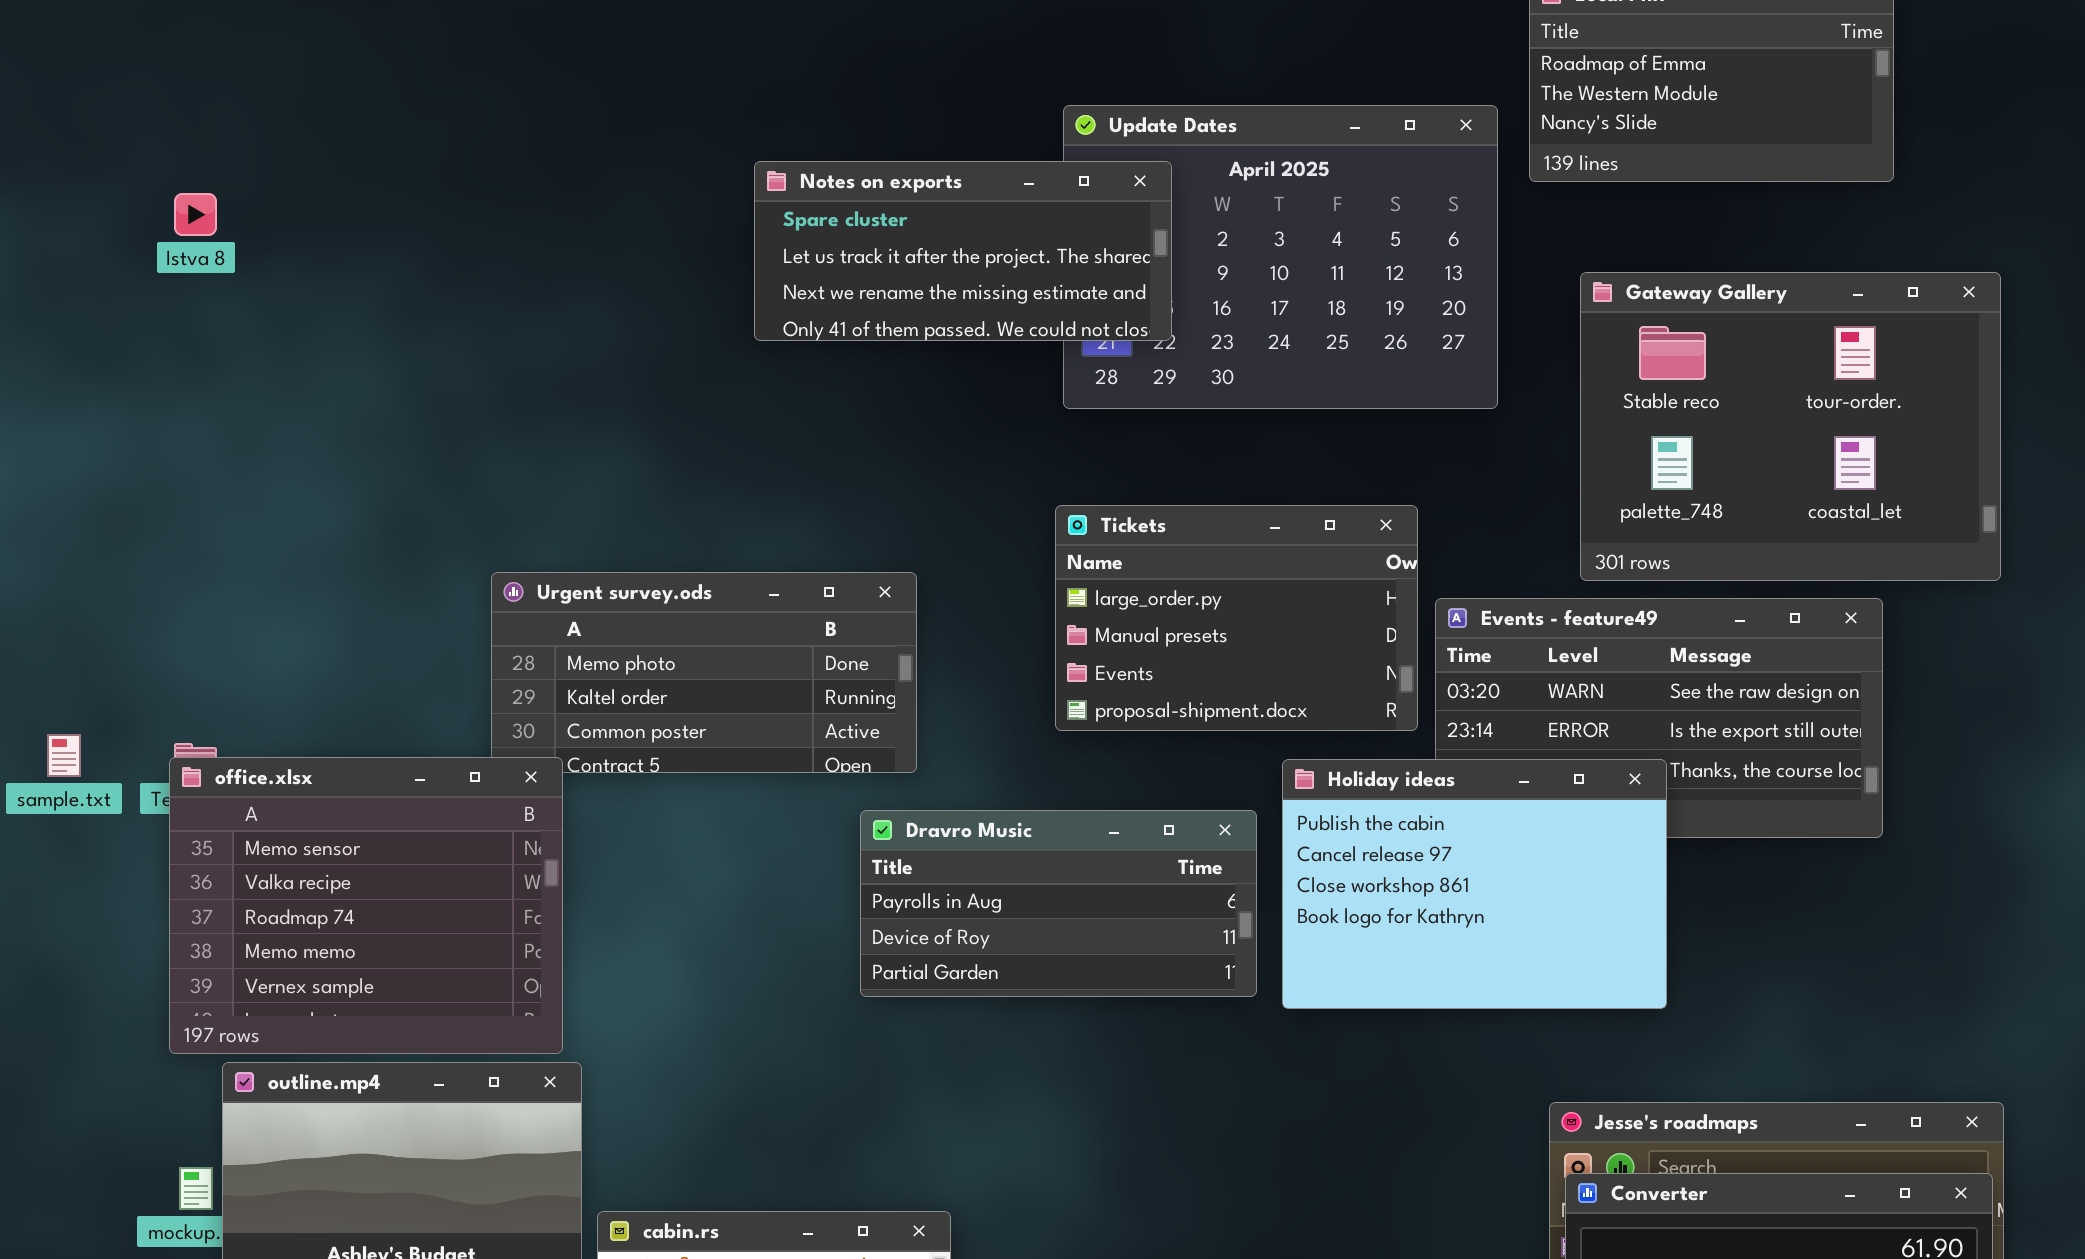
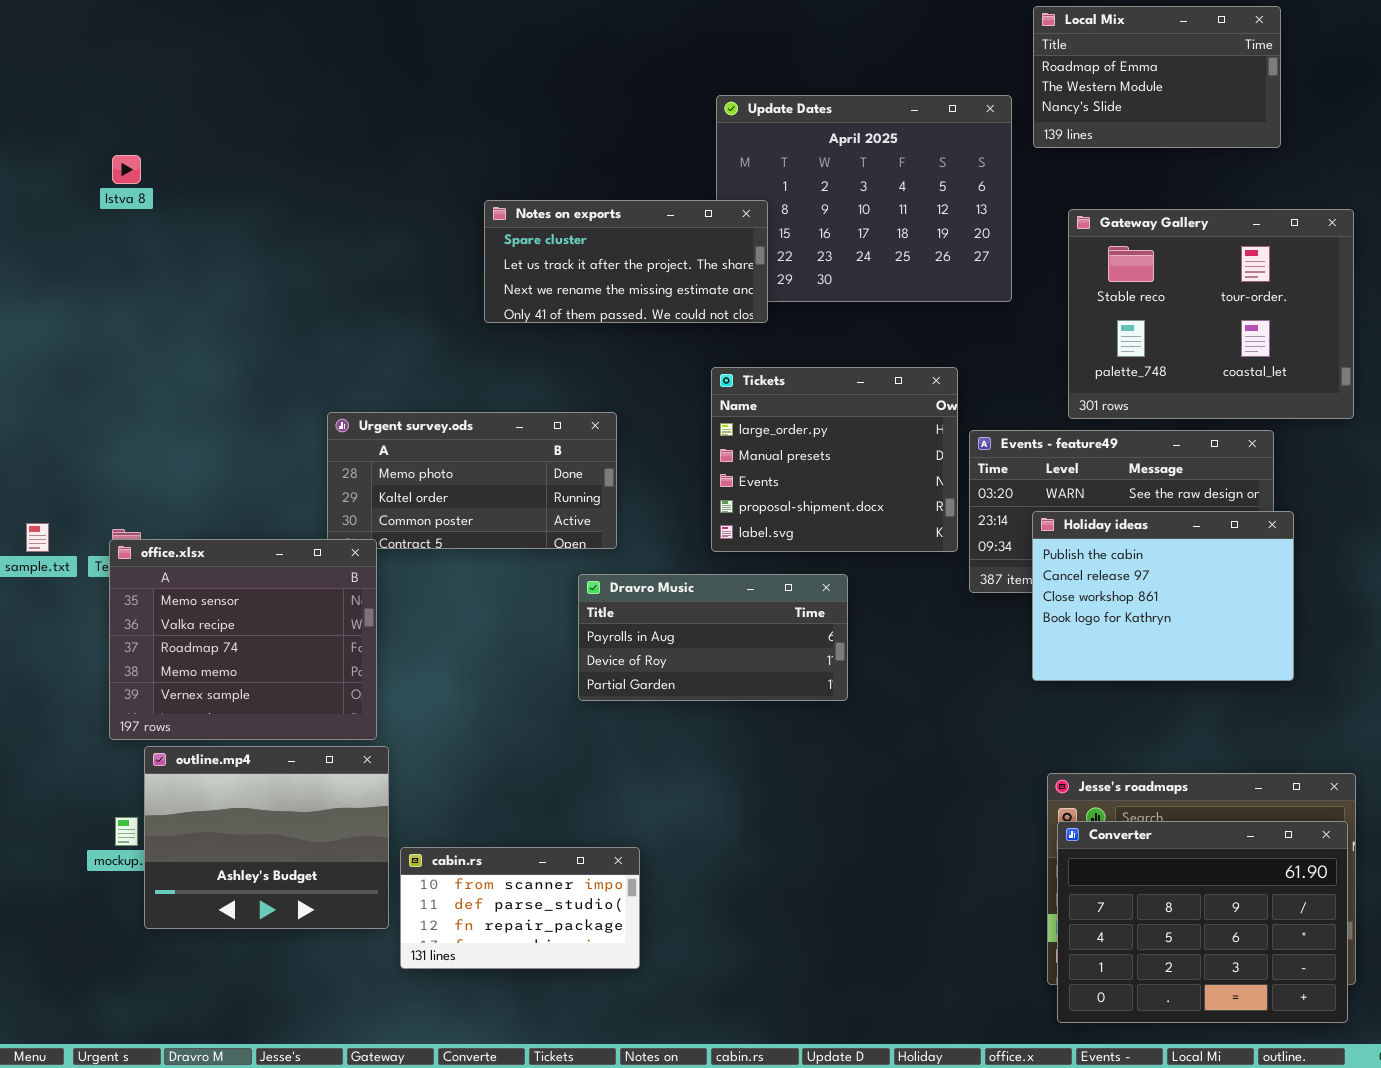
Notes on exports: [754,161,1172,341] -> [484,200,768,323], moved
Tickets: [1055,505,1418,731] -> [711,367,958,552], resized
Holiday ideas: [1282,759,1667,1009] -> [1032,511,1294,681], moved

